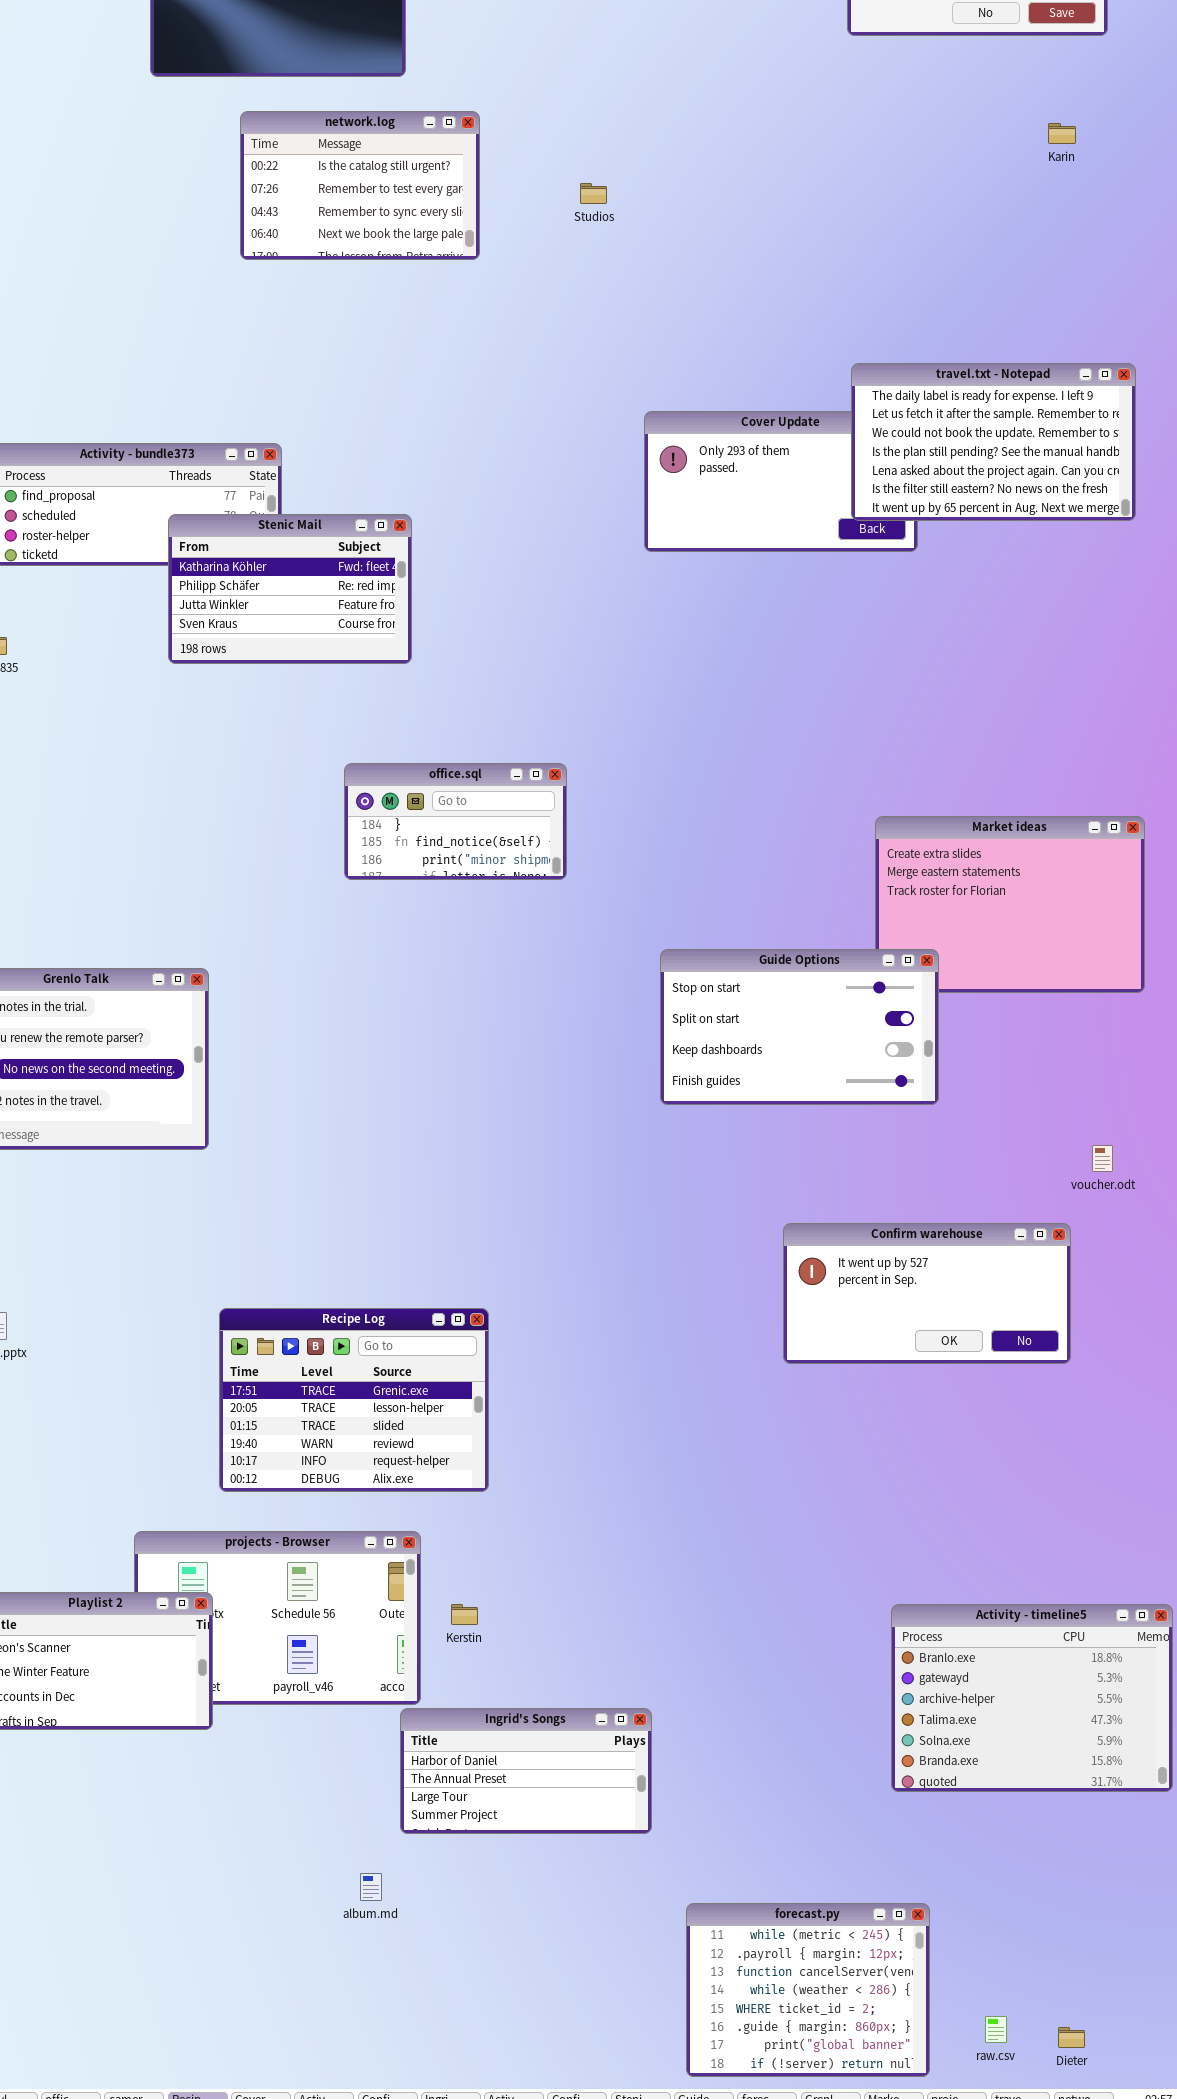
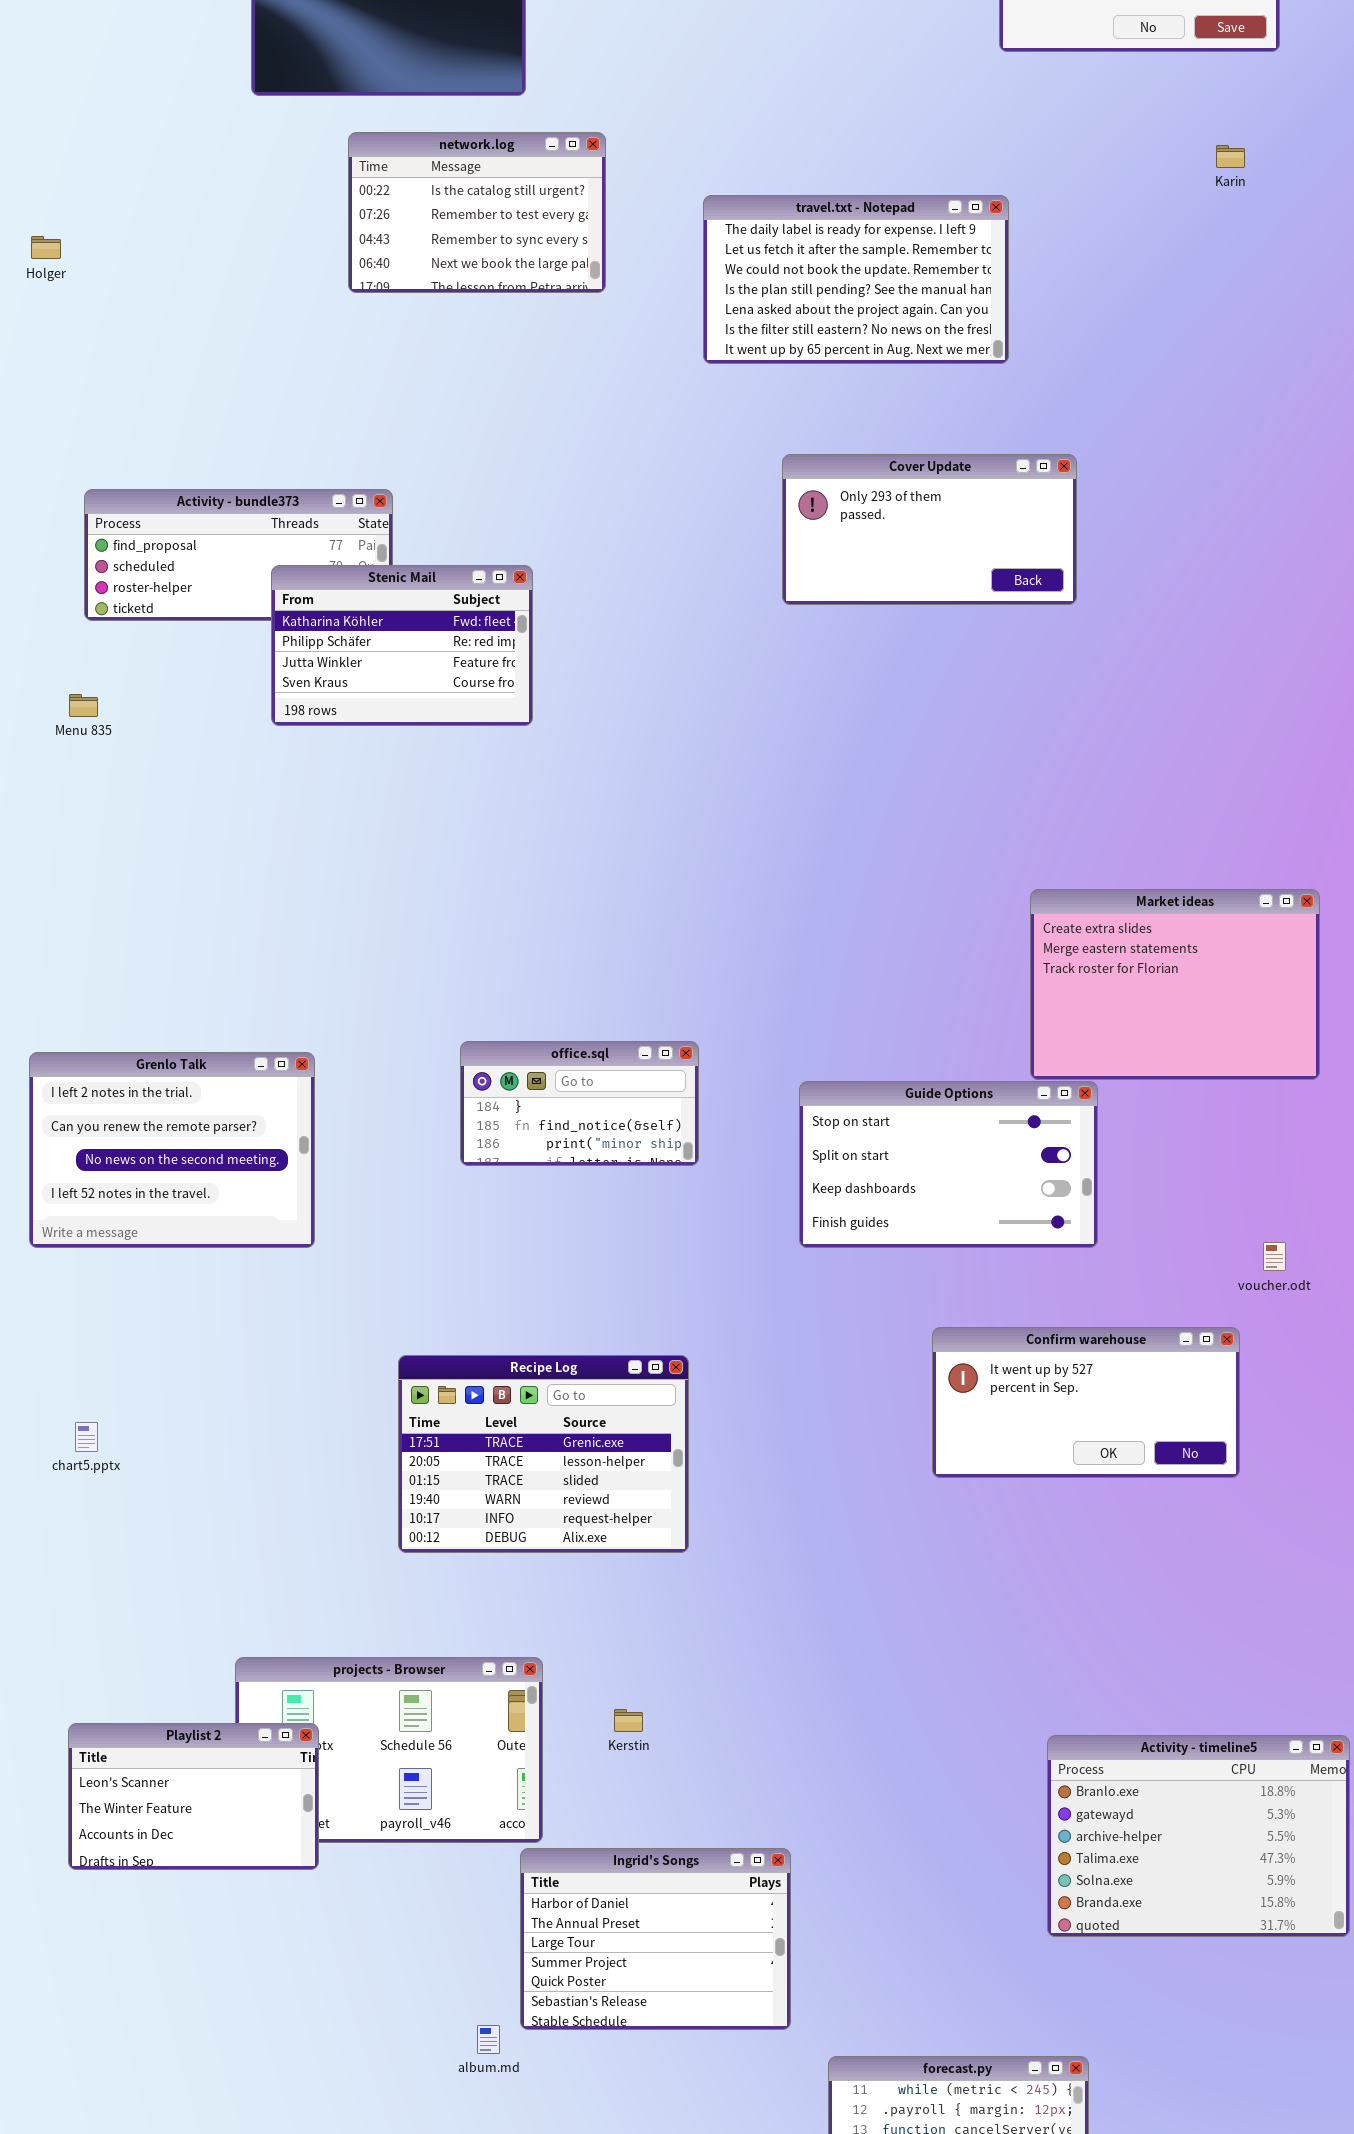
travel.txt - Notepad: [851,363,1136,521] -> [703,195,1009,364], moved
office.sql: [344,763,567,880] -> [460,1041,699,1166], moved
Guide Options: [660,949,939,1105] -> [799,1081,1098,1248], moved
Recipe Log: [219,1308,489,1492] -> [398,1355,689,1553], moved
Kerstin: [451,1604,478,1625] -> [614,1709,643,1732], moved
Ingrid's Songs: [400,1708,652,1834] -> [520,1848,791,2030], resized

